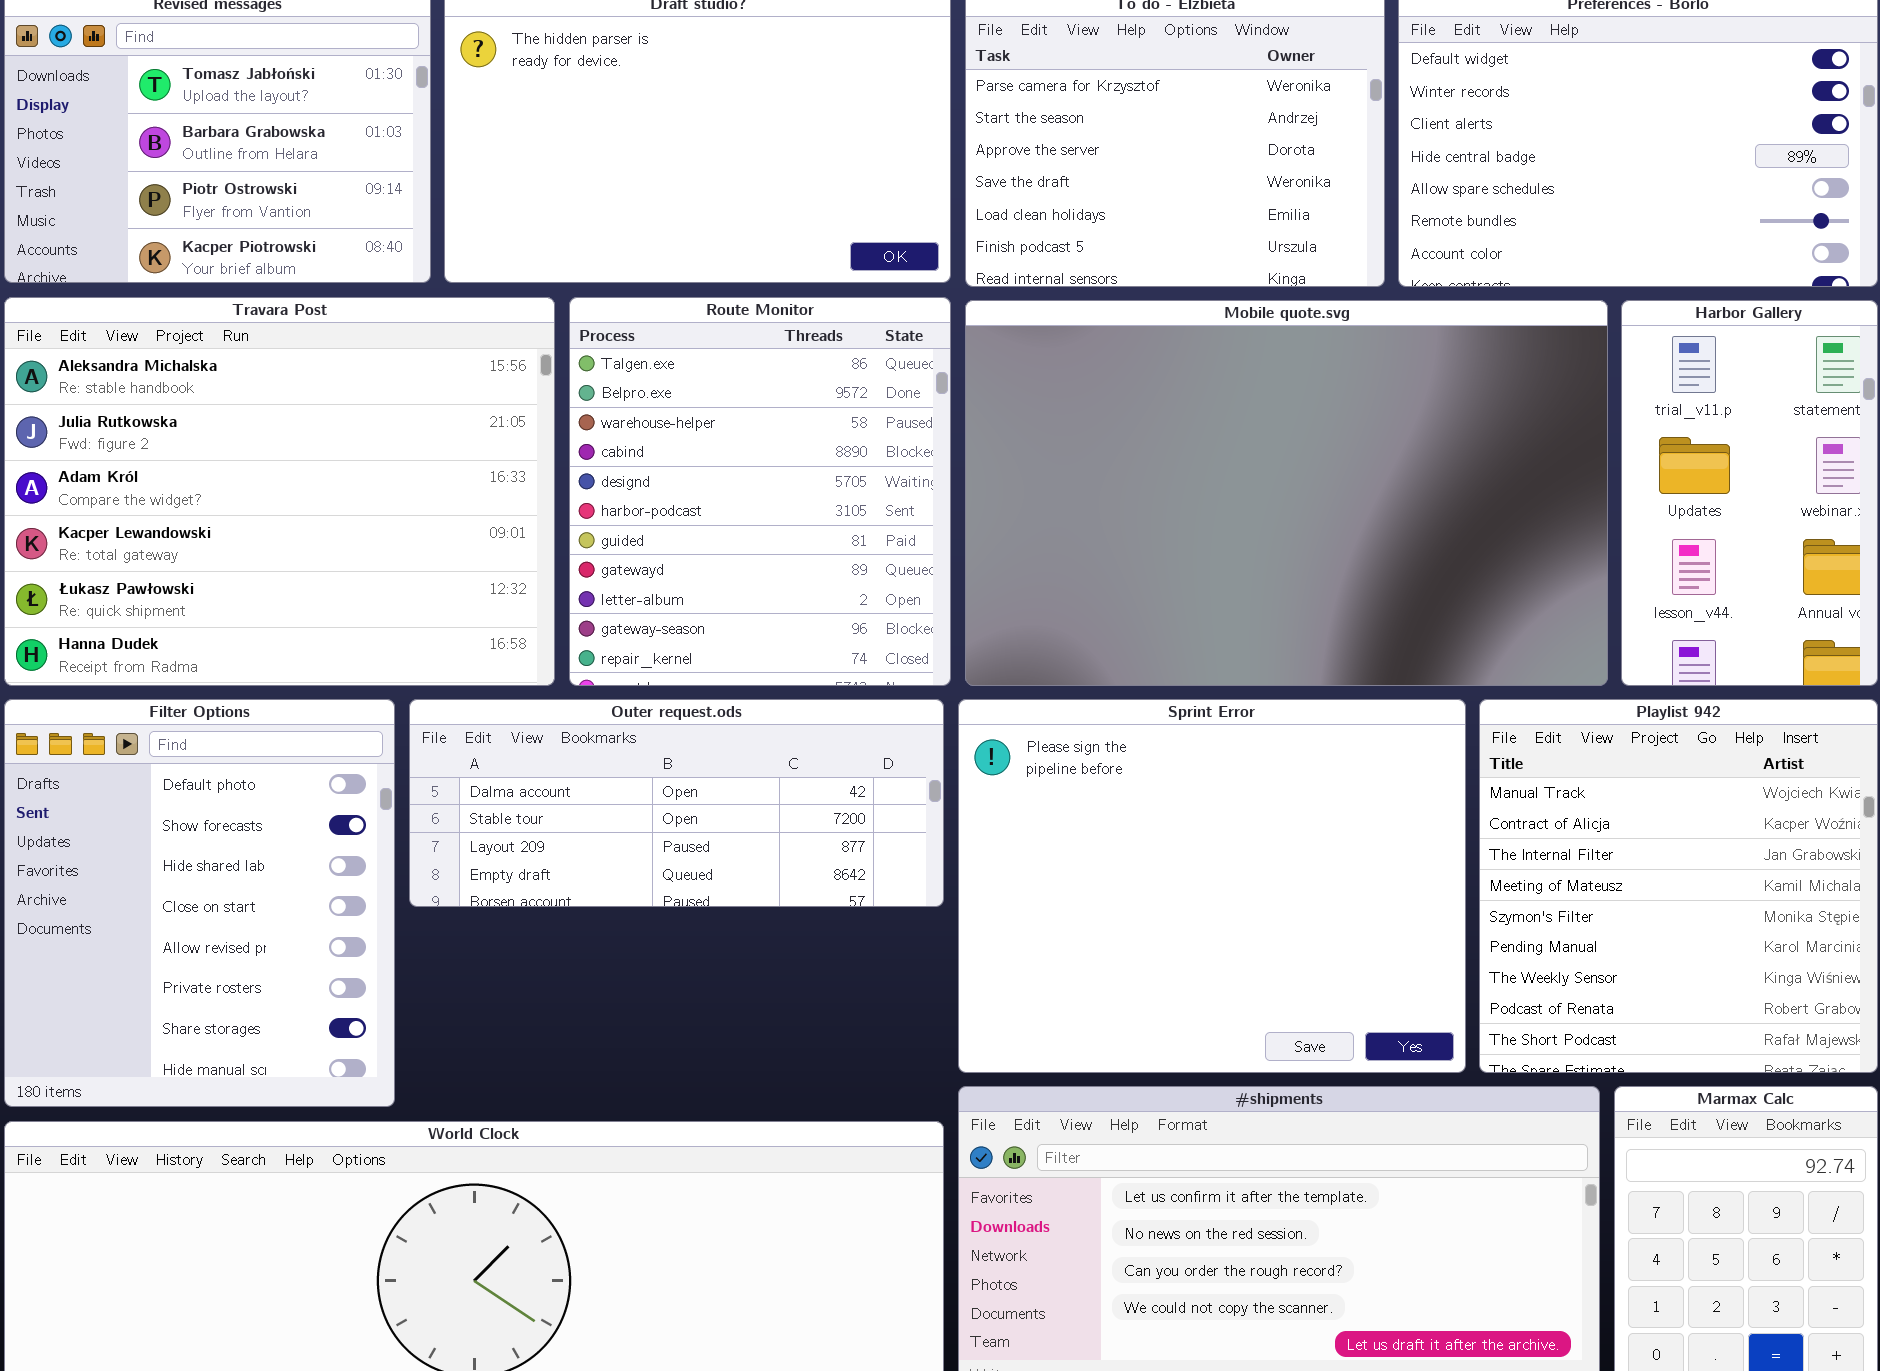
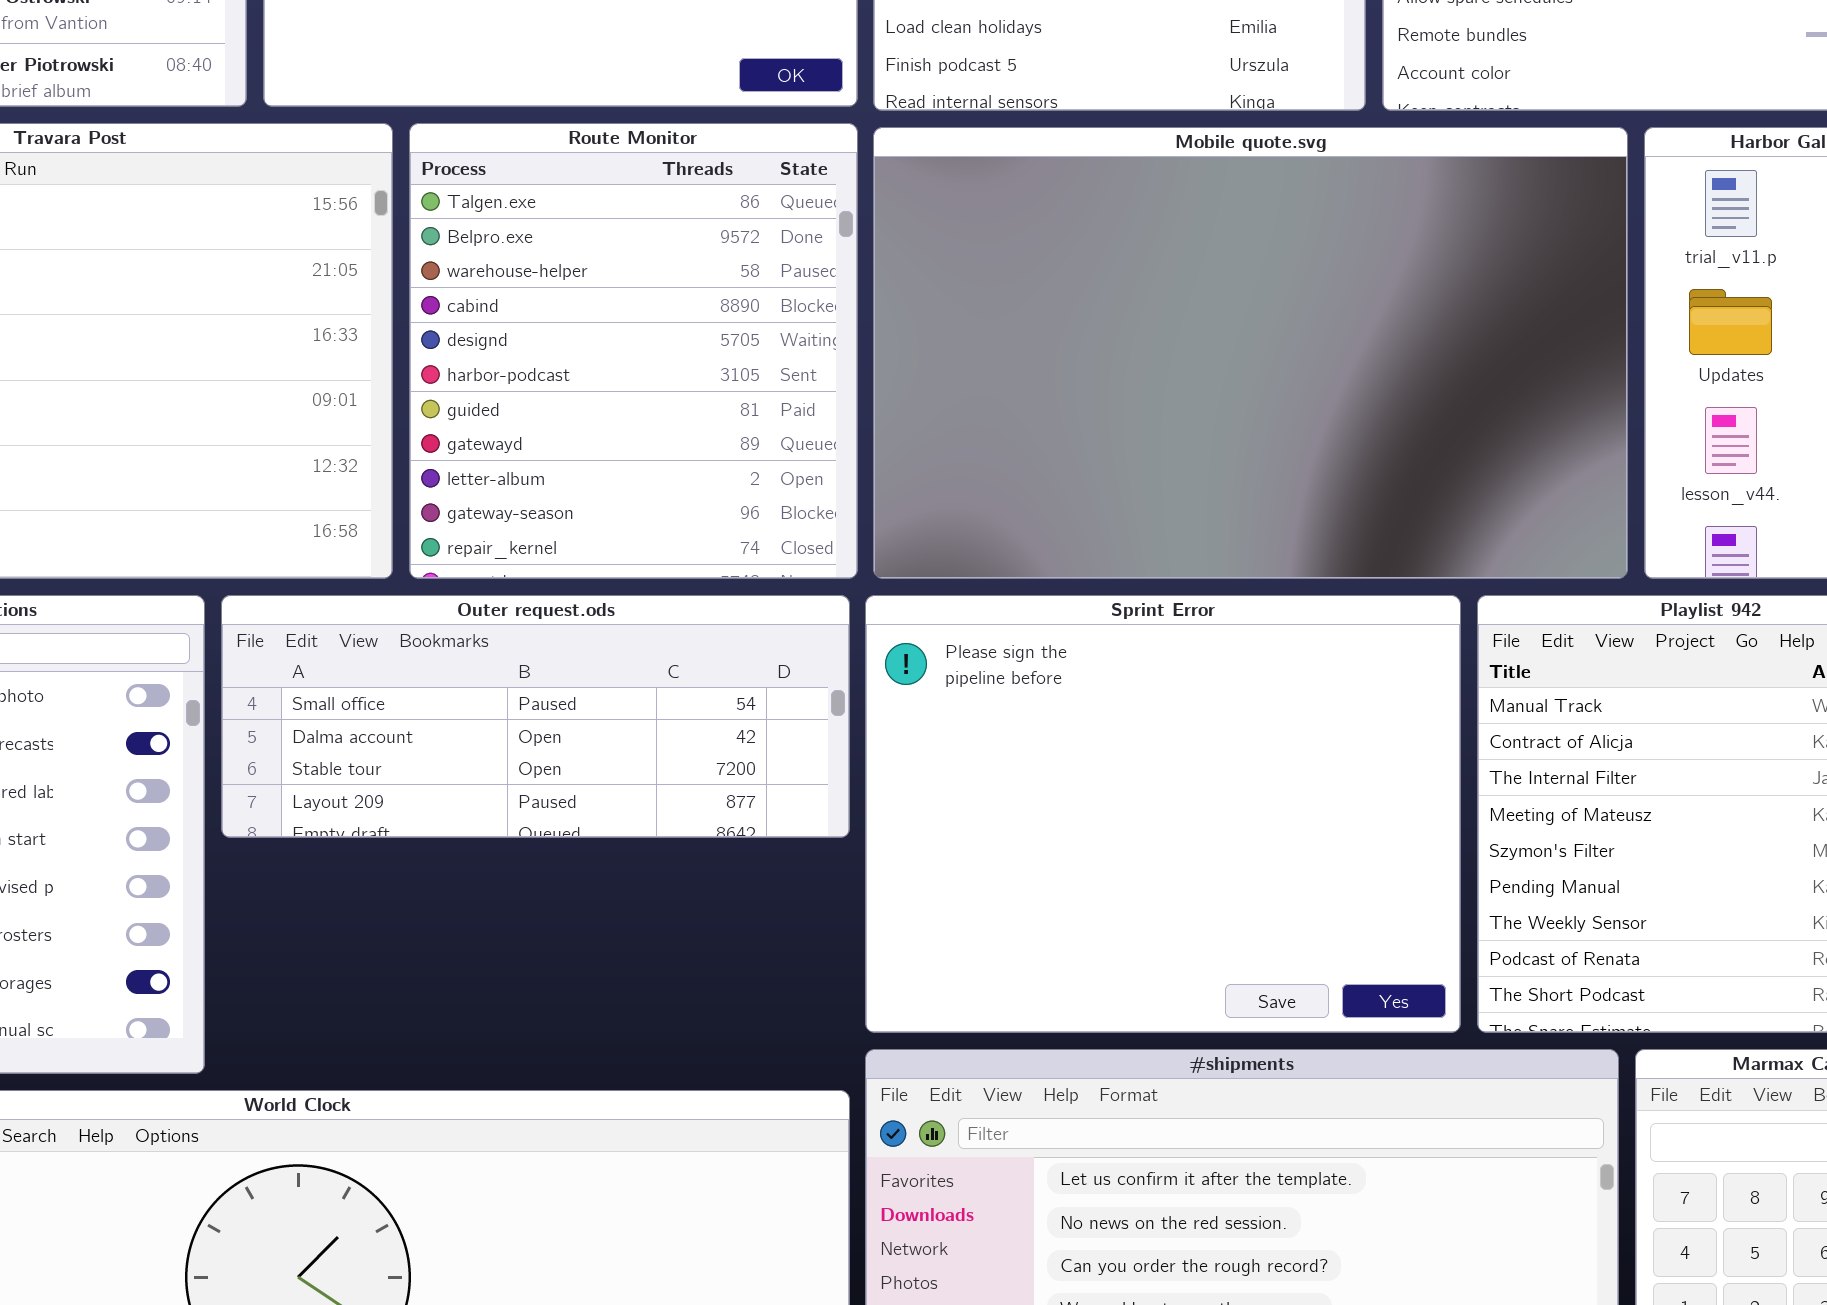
Outer request.ods: [409,699,944,907] -> [221,595,850,838], scrolled up 1 row

